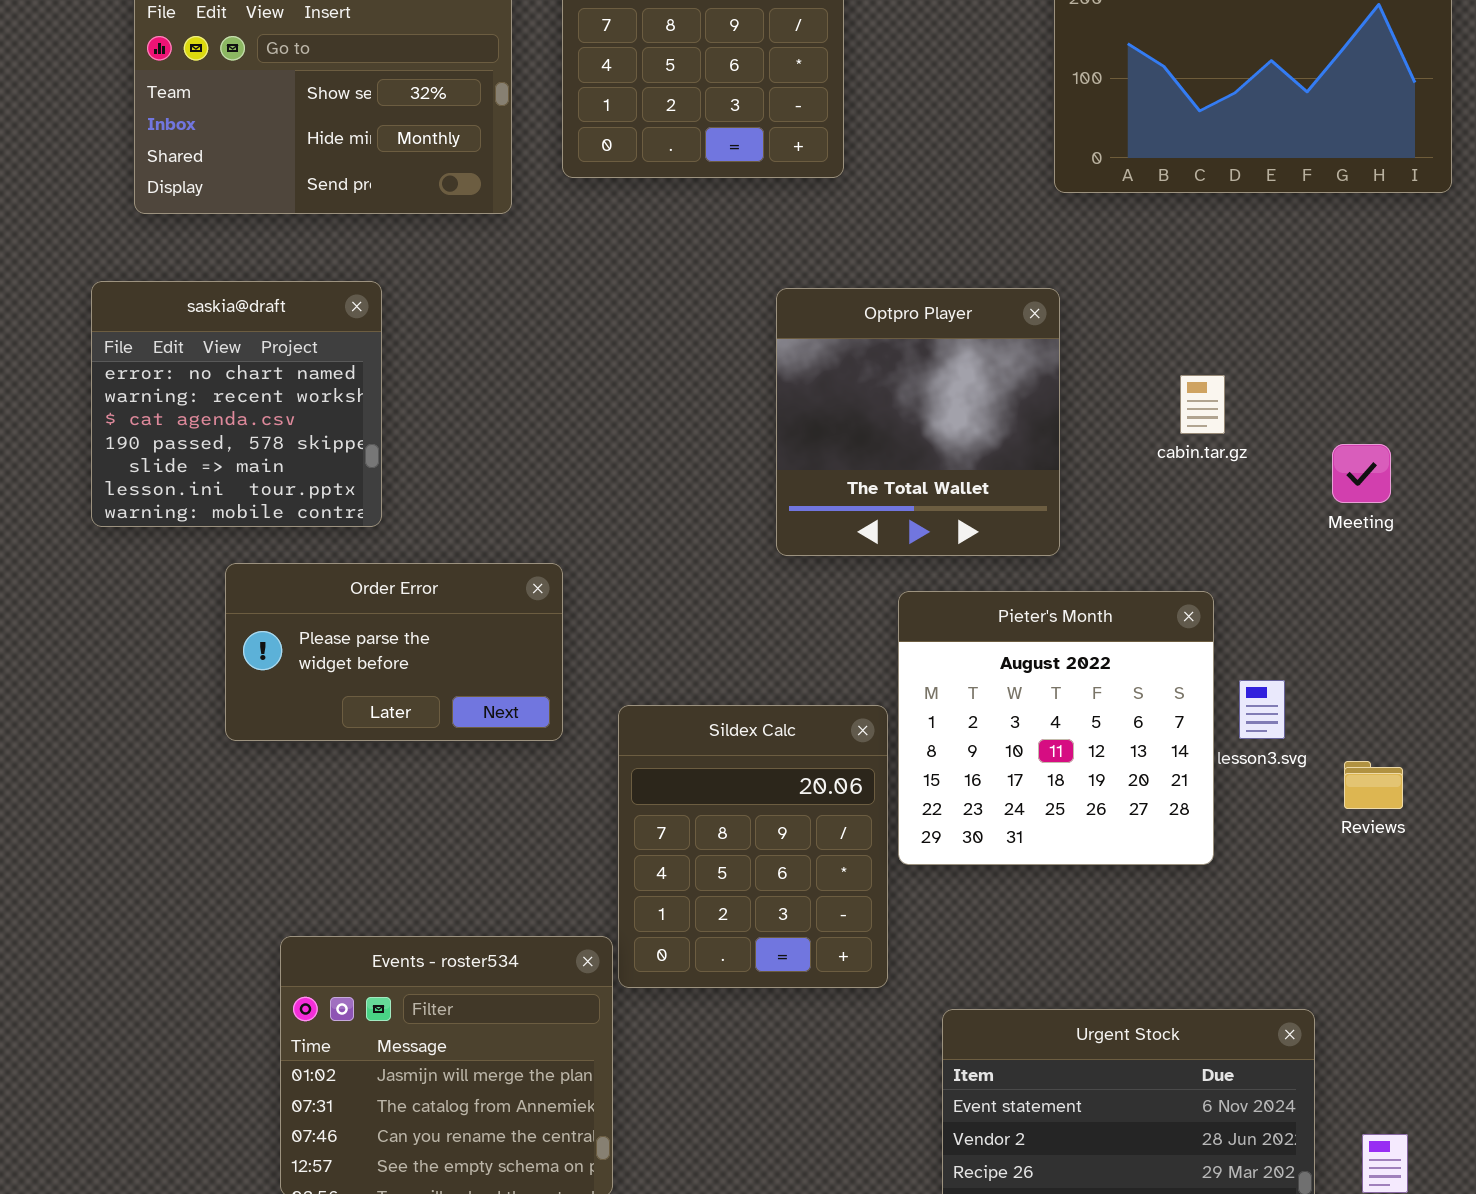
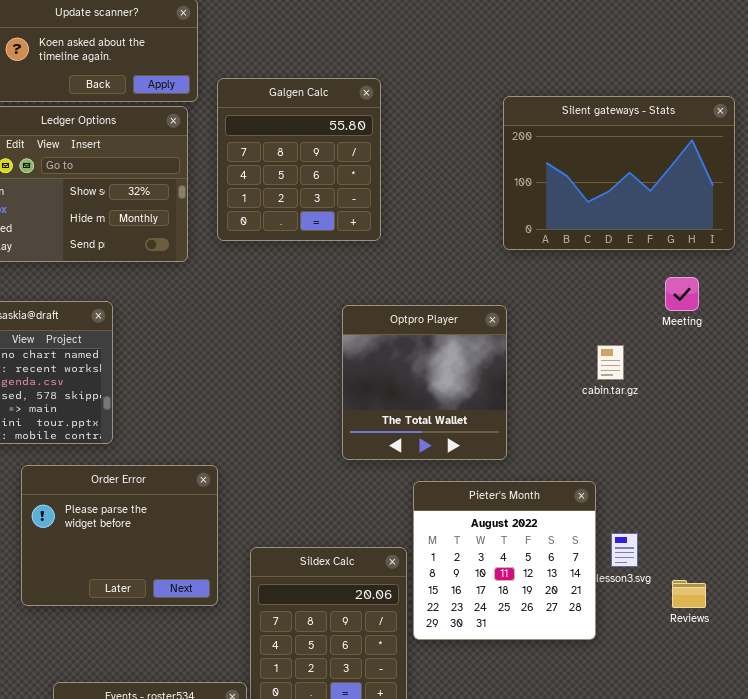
cabin.tar.gz: [1180,375,1225,434] -> [597,345,624,380], moved
Meeting: [1332,444,1391,503] -> [665,277,699,311], moved
Order Error: [225,563,563,741] -> [21,465,218,606], resized

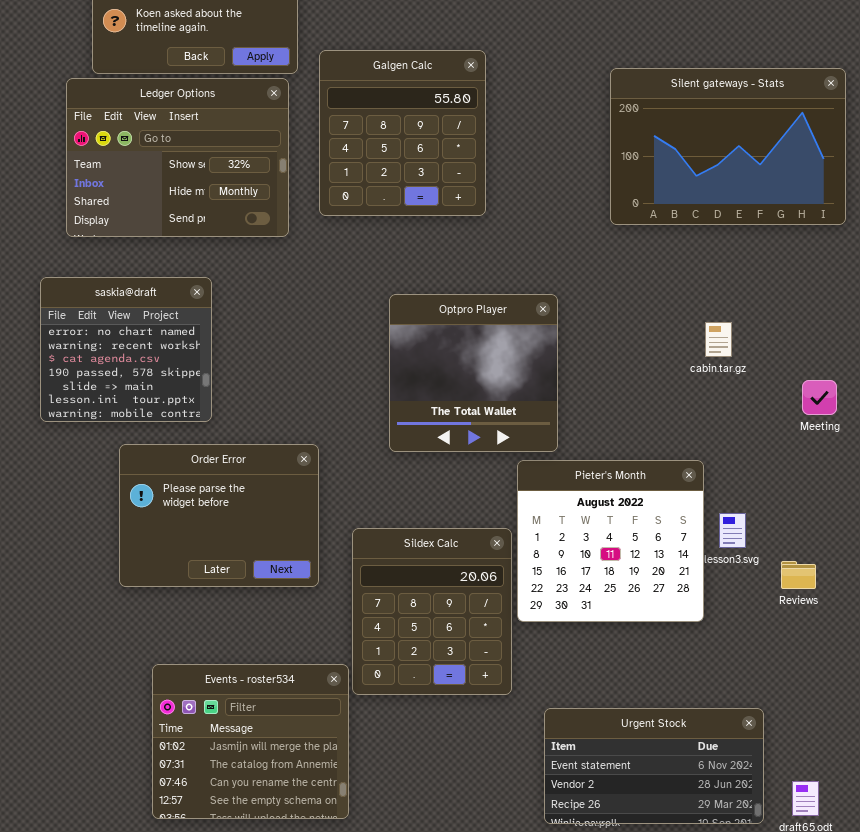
Meeting: [665,277,699,311] -> [802,380,837,415], moved
Optpro Player: [342,305,507,460] -> [389,294,558,452], moved

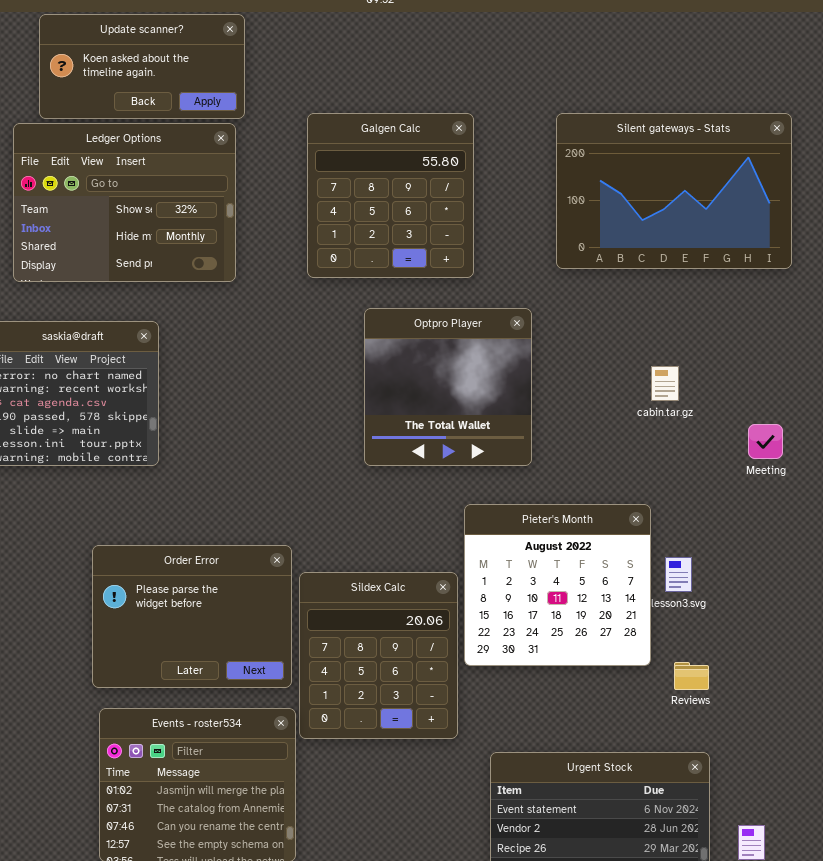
Galgen Calc: [319,50,486,216] -> [307,113,474,278], moved
Optpro Player: [389,294,558,452] -> [364,308,532,466], moved
Order Error: [119,444,319,587] -> [92,545,292,688], moved
Reviews: [781,561,816,589] -> [674,662,709,690], moved

